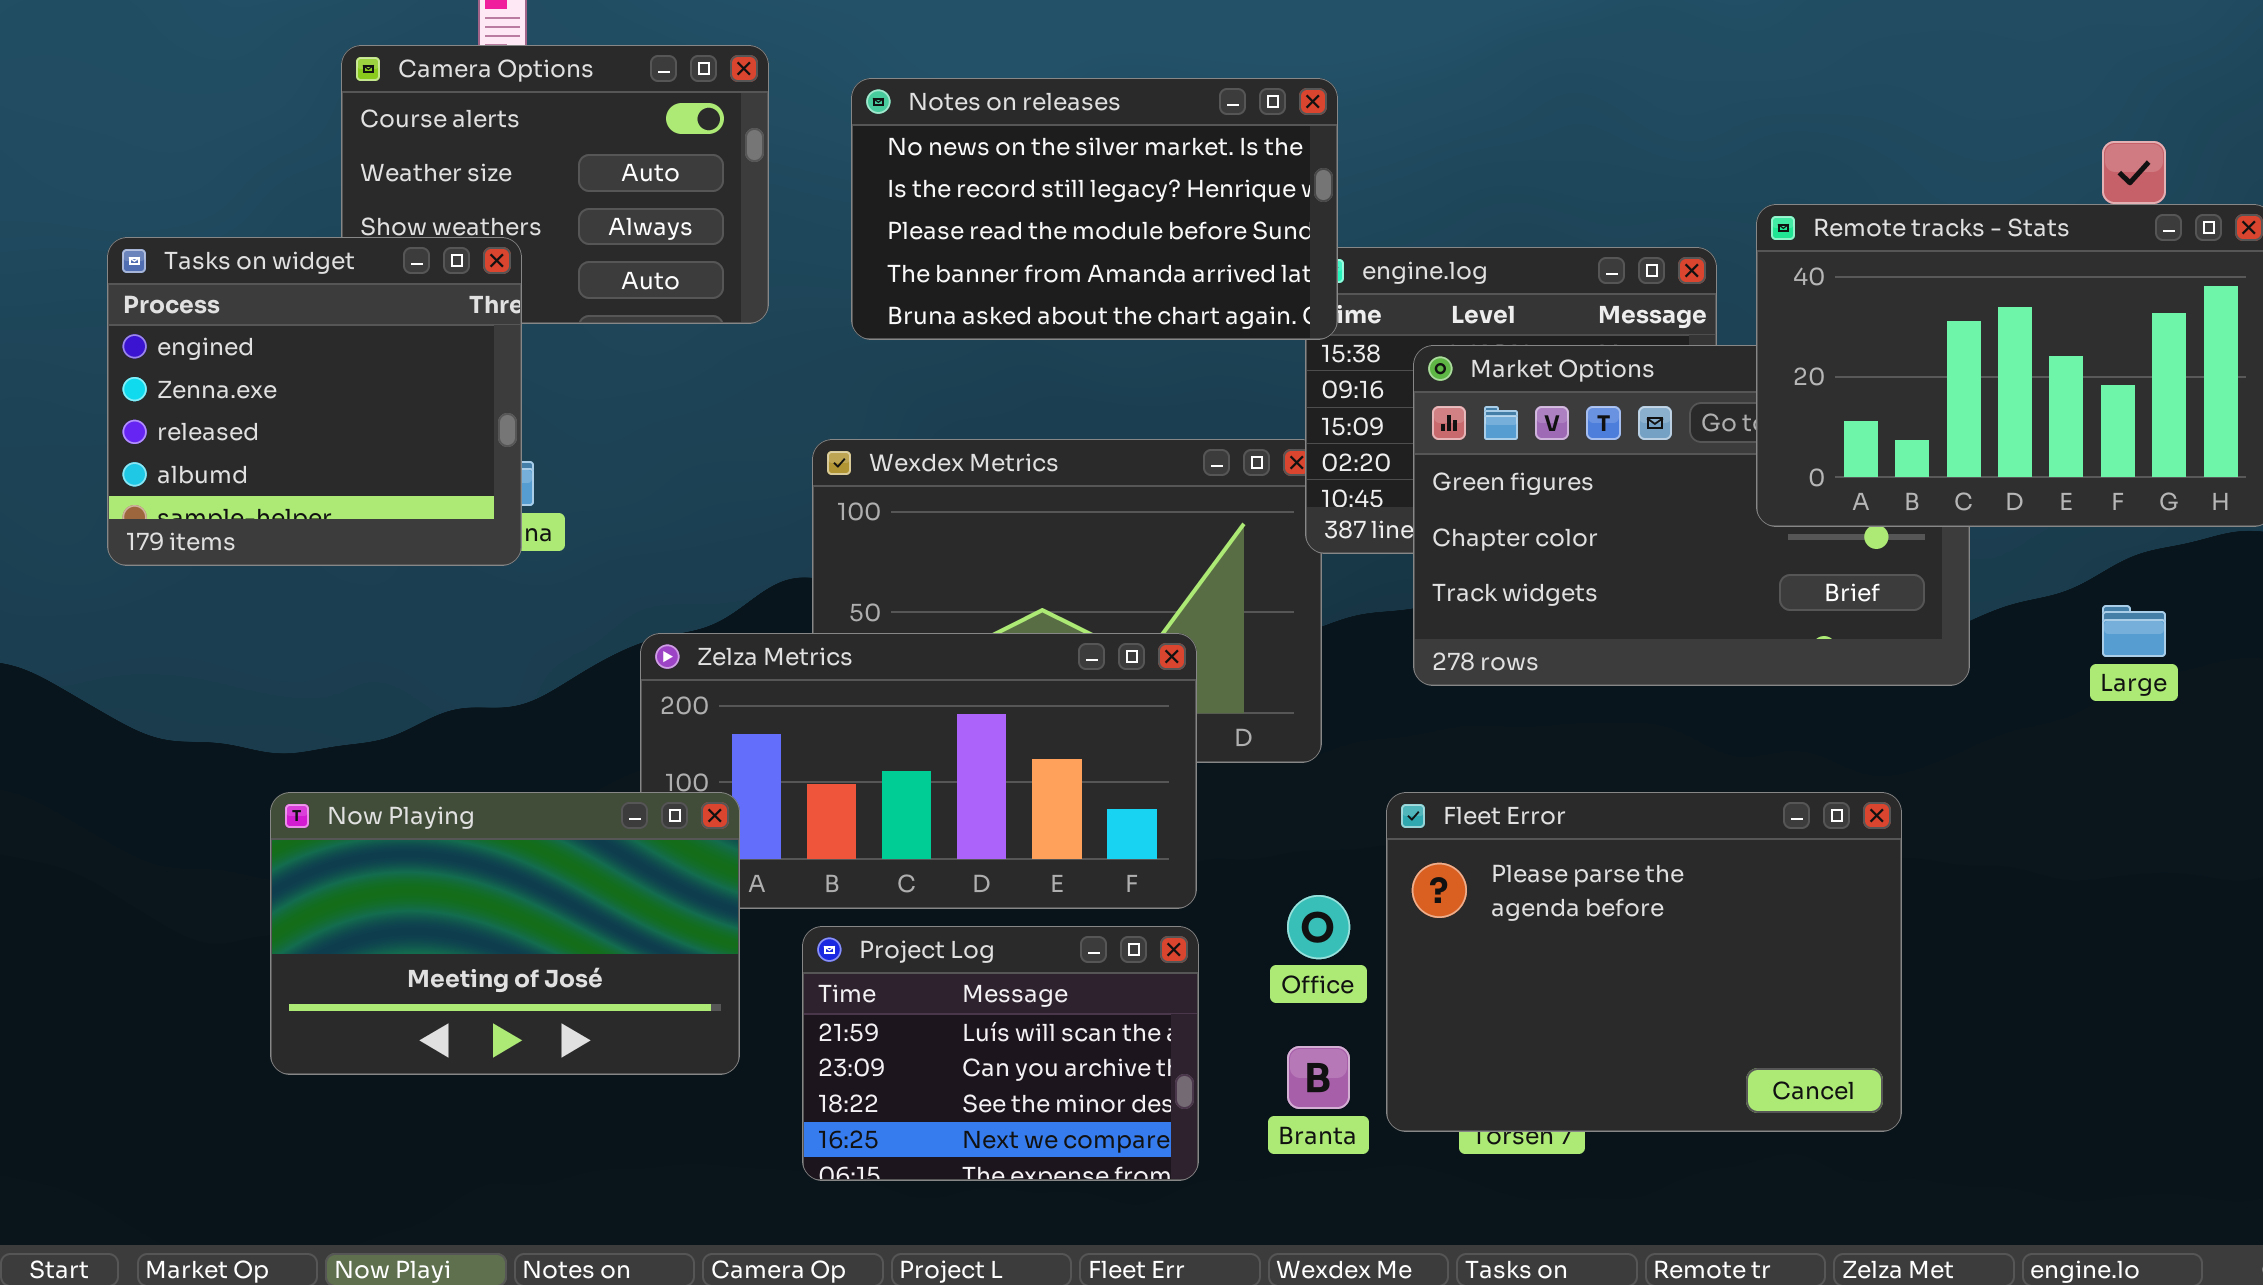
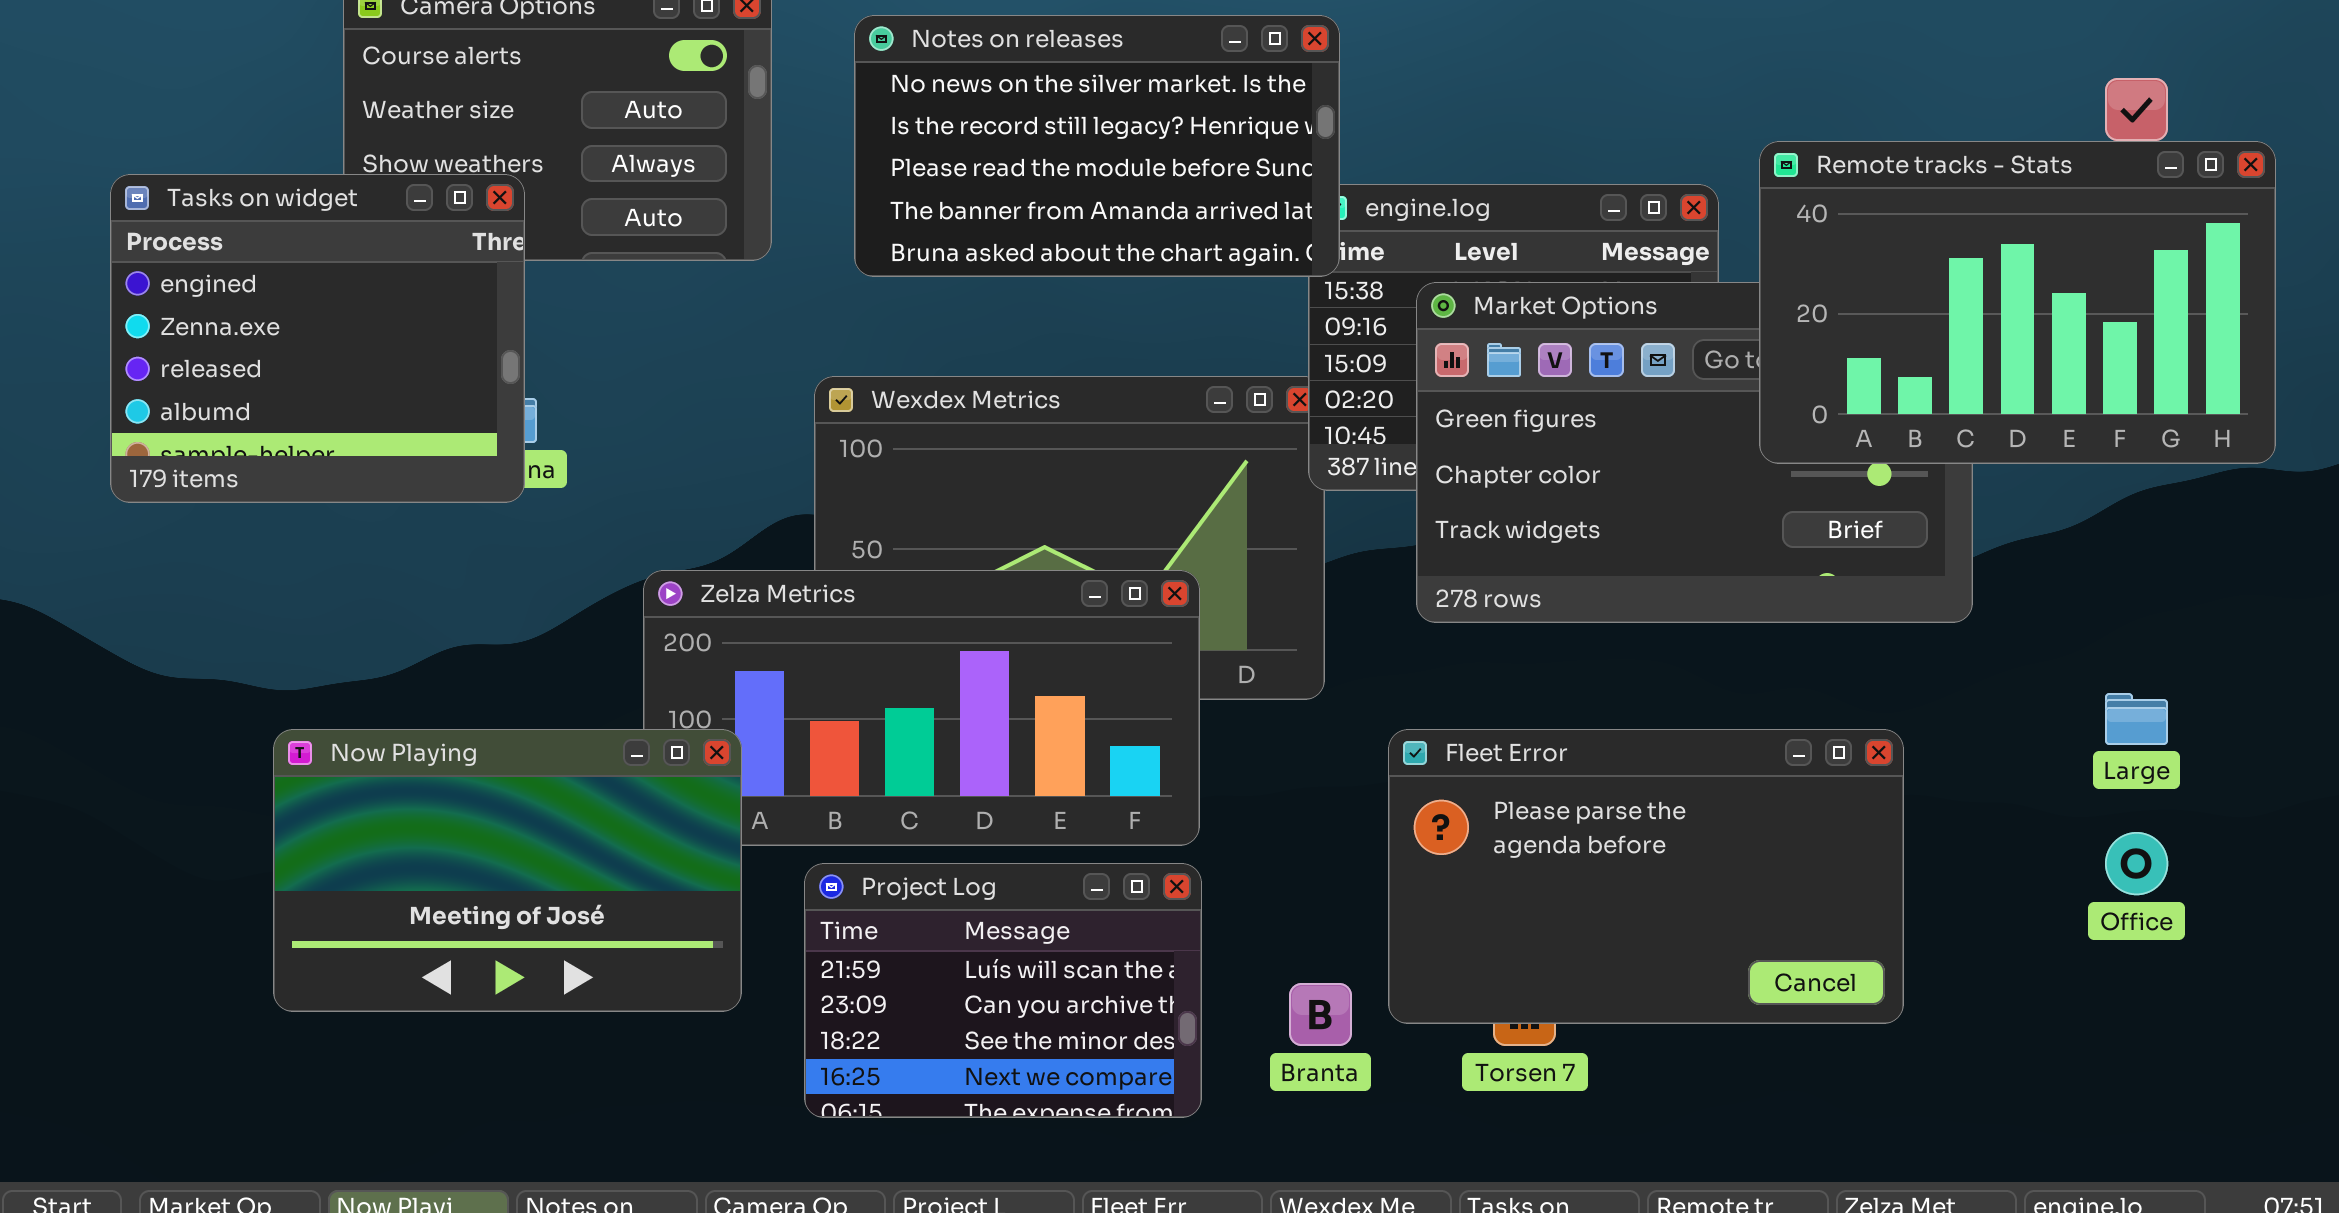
Large: [2102,605,2166,657] -> [2105,693,2168,745], moved
Fleet Error: [1386,792,1902,1132] -> [1388,729,1904,1024], resized
Office: [1287,895,1350,959] -> [2105,832,2168,895], moved

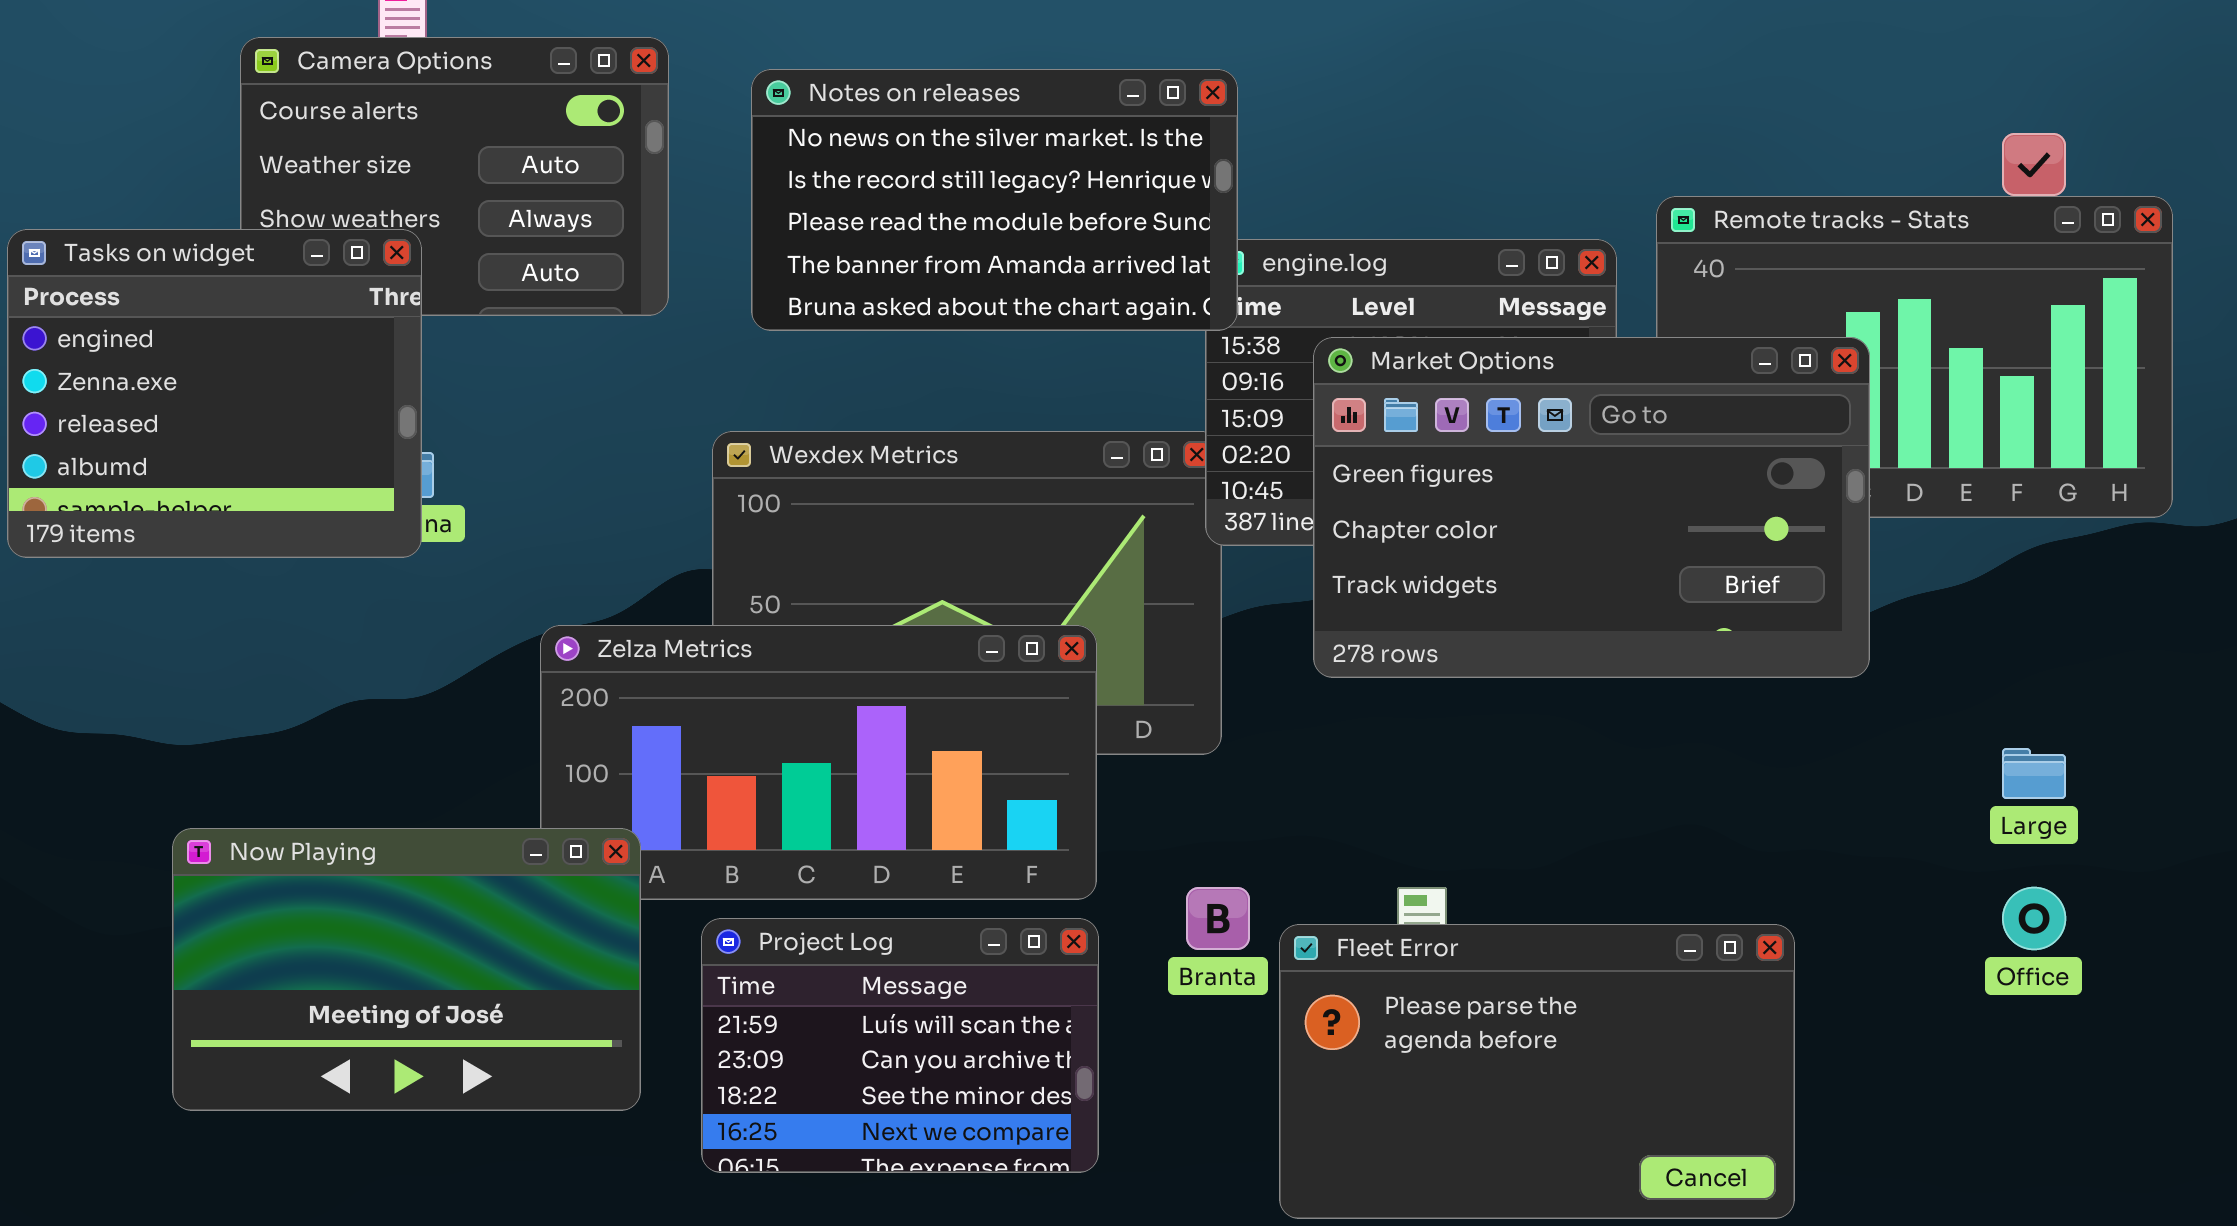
Market Options: [1416,282,1973,623] -> [1313,337,1870,678], raised
Now Playing: [273,729,742,1012] -> [172,828,641,1111], moved
Fleet Error: [1388,729,1904,1024] -> [1279,924,1795,1219], moved
Branta: [1289,983,1352,1046] -> [1186,887,1250,950], moved

